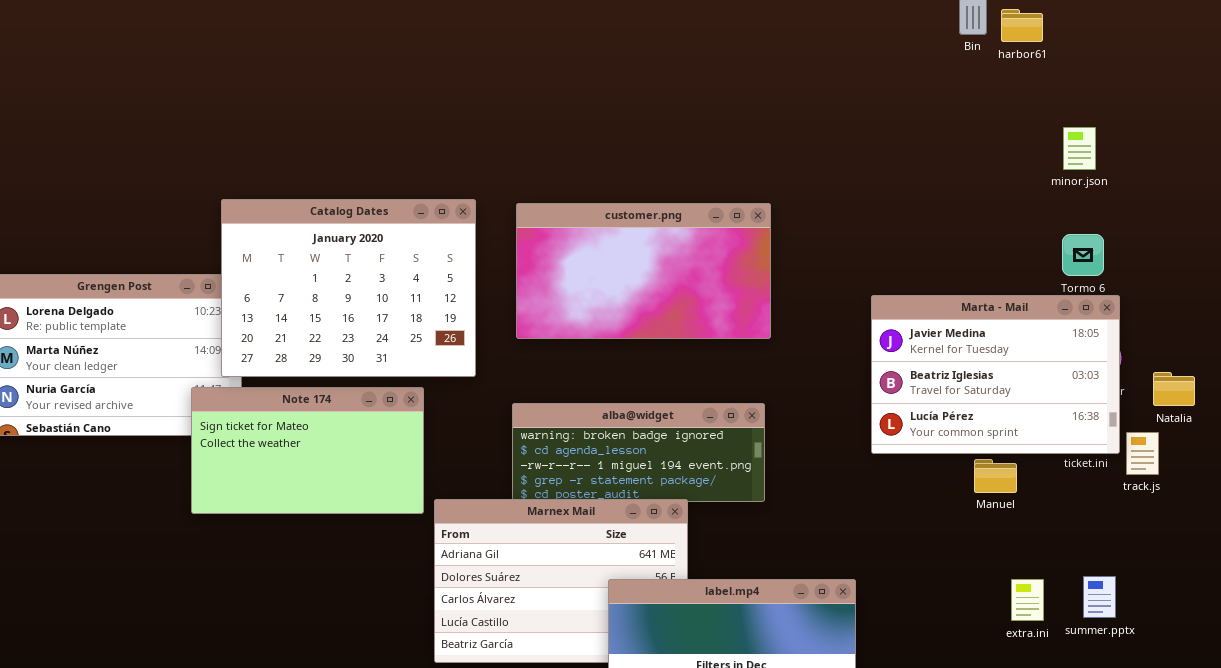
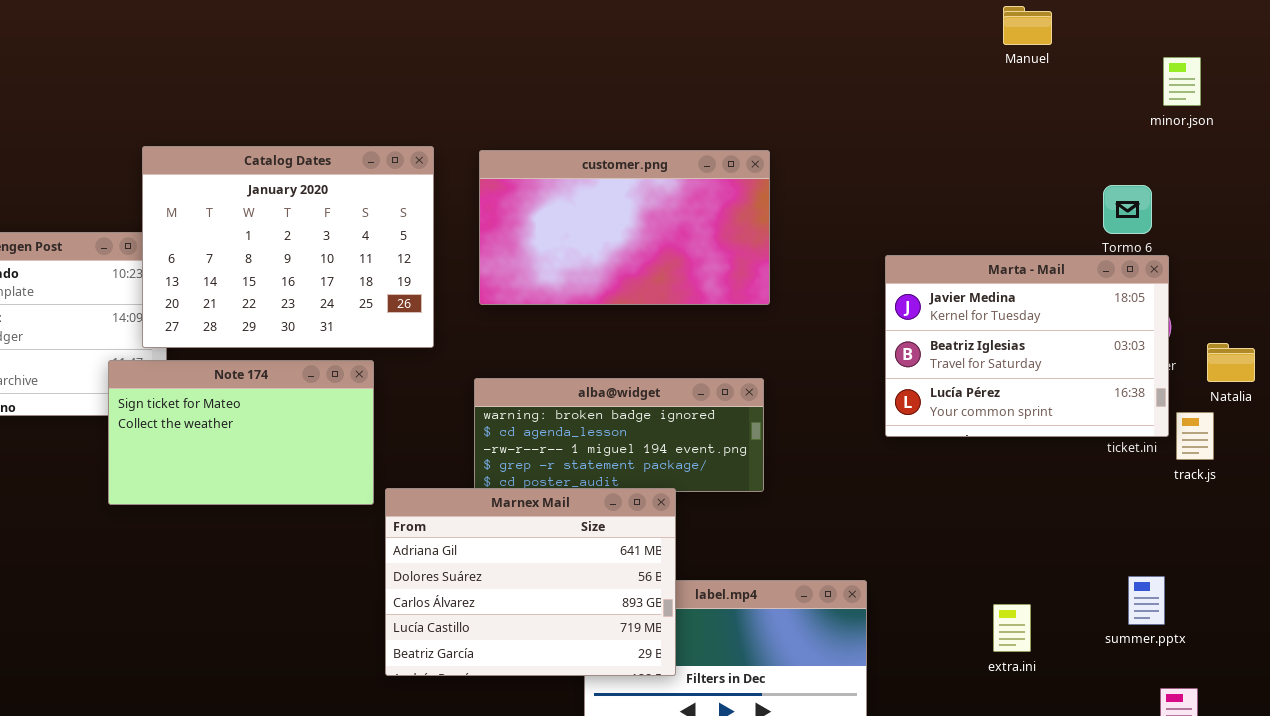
minor.json: [1063,127,1096,170] -> [1163,57,1201,106], moved
Manuel: [974,459,1017,493] -> [1003,6,1052,45], moved
Marnex Mail: [434,499,688,663] -> [385,488,676,676], raised
extra.ini: [1011,579,1044,621] -> [993,604,1031,652], moved

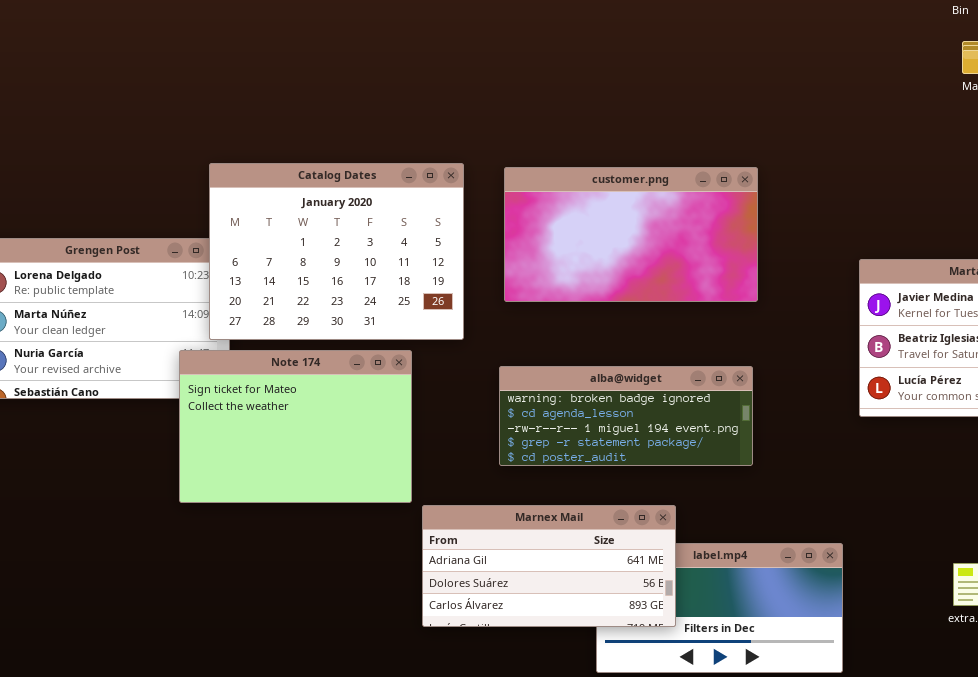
Note 174: [108,360,374,505] -> [179,350,412,503], resized
Marnex Mail: [385,488,676,676] -> [422,505,676,627], resized

